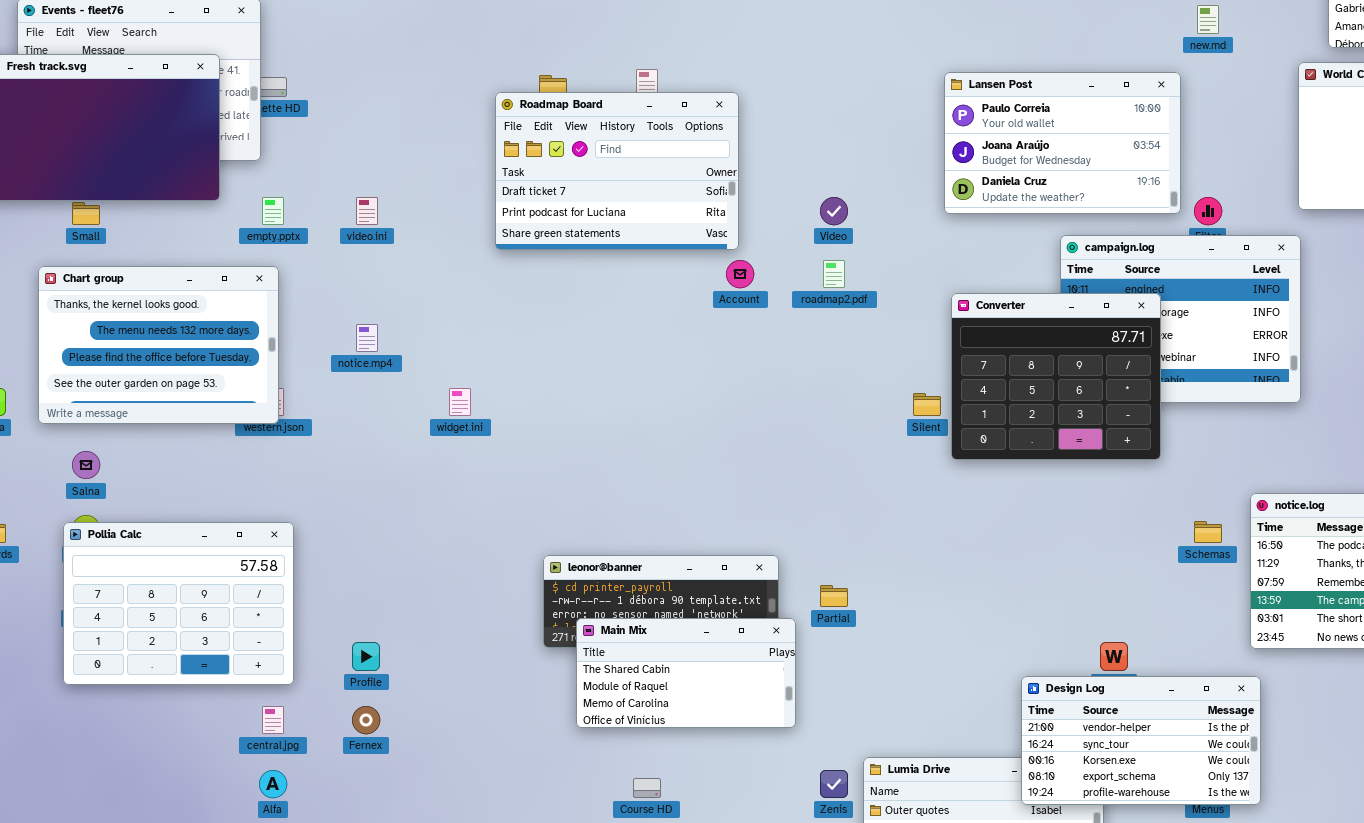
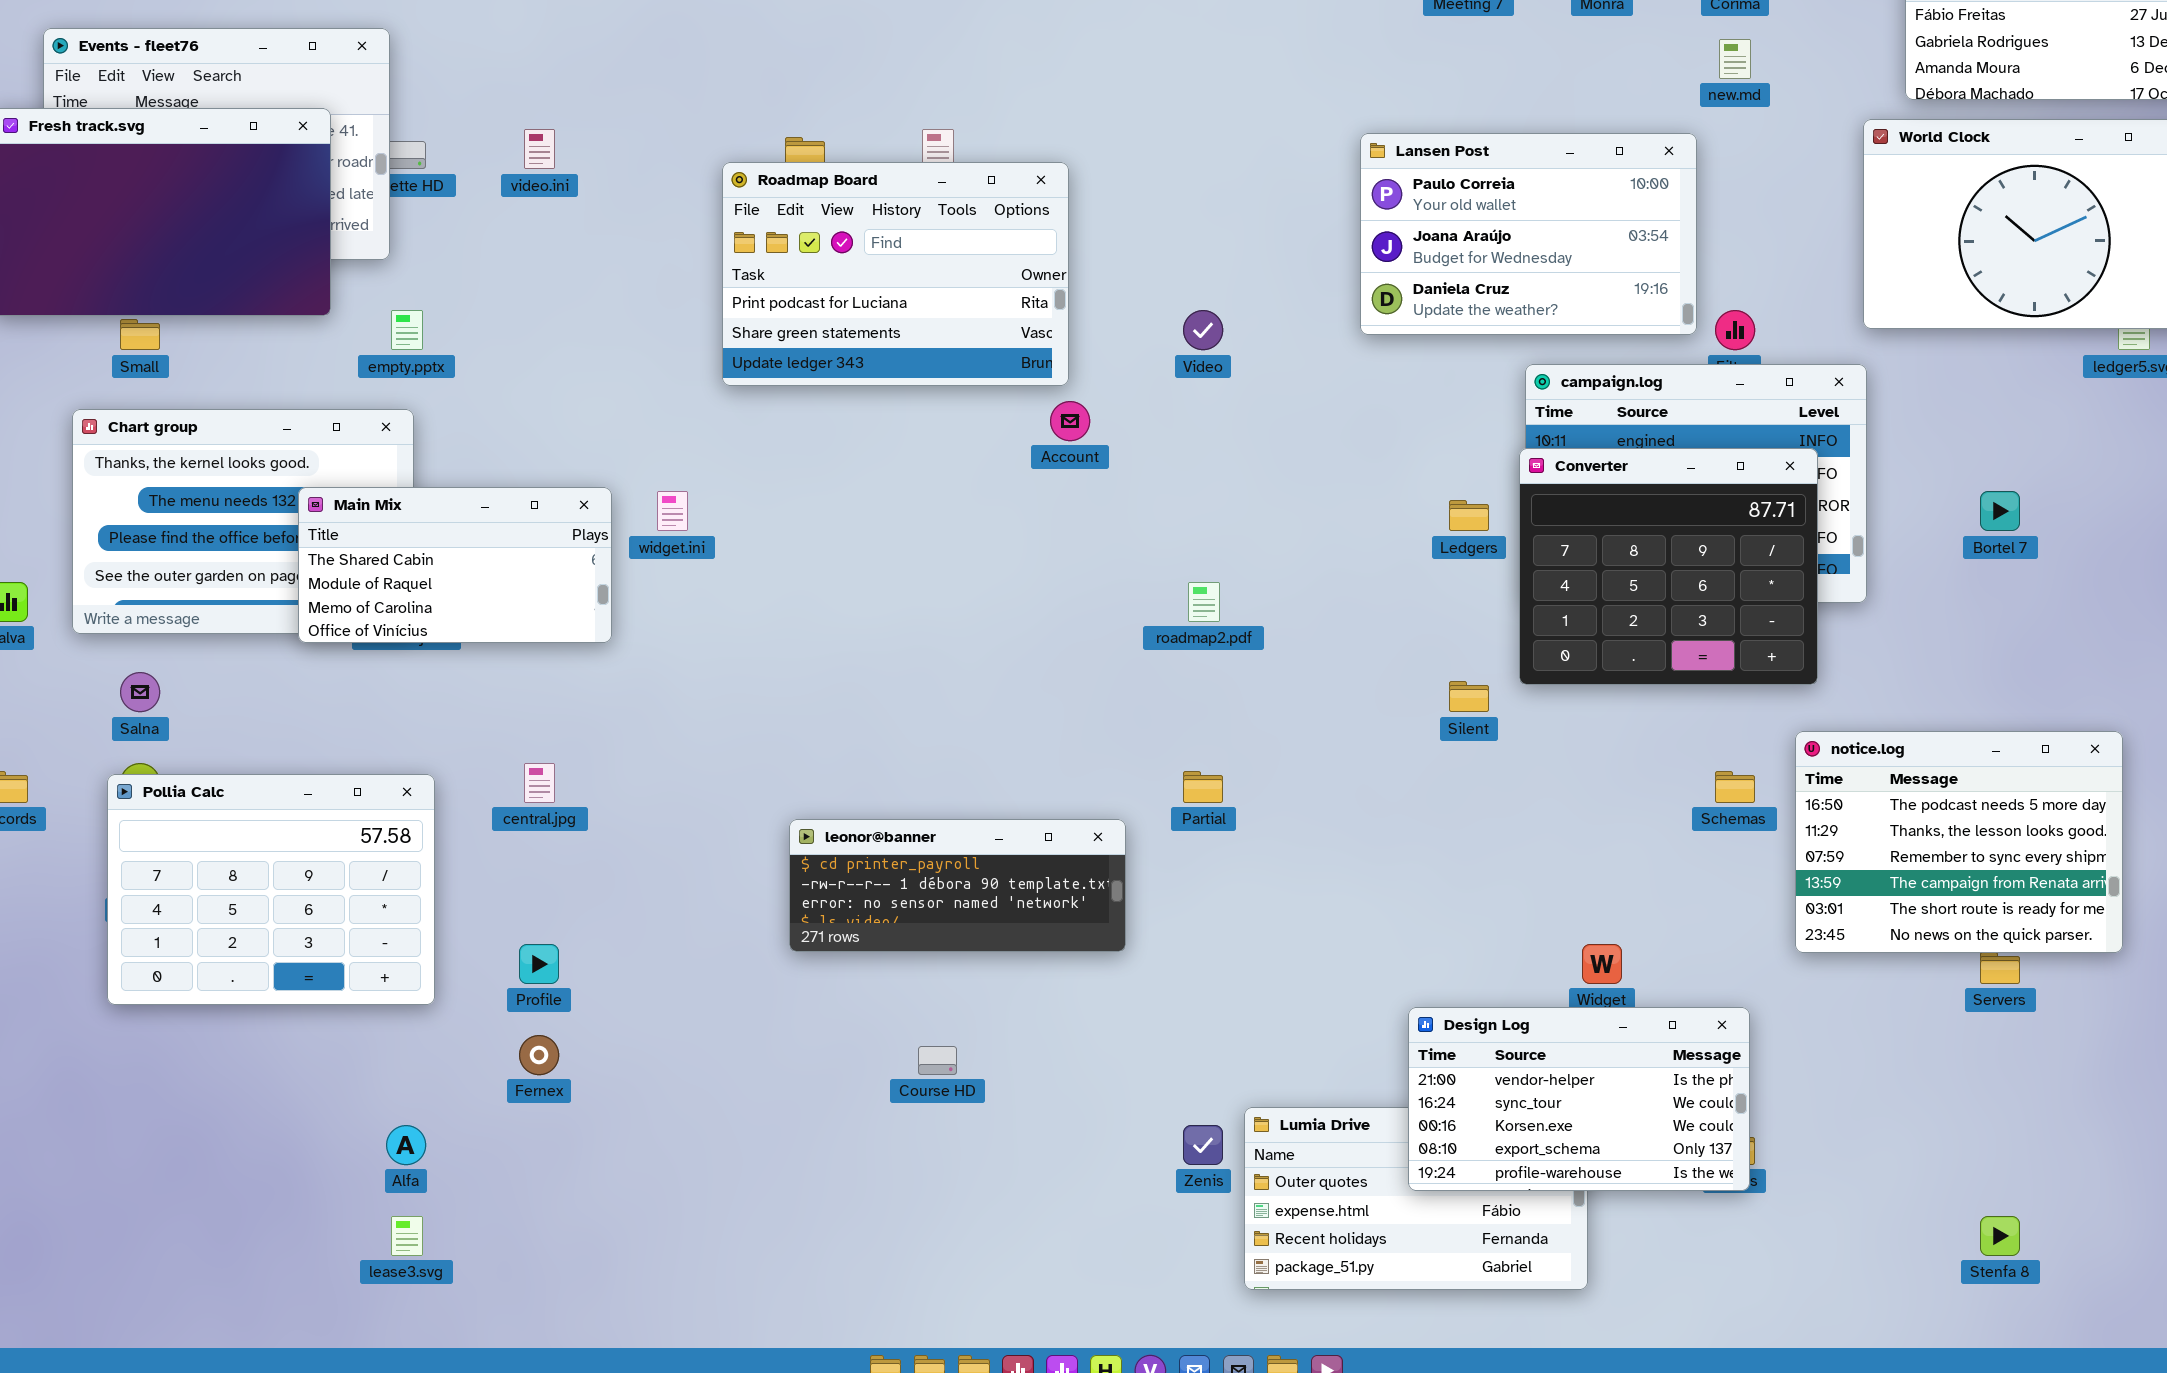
Roadmap Board: [495,92,739,250] -> [722,162,1069,386], scrolled down 1 row
video.ini: [356,197,378,225] -> [524,129,555,169], moved
roadmap2.pdf: [823,260,845,288] -> [1188,582,1220,622], moved
Converter: [951,293,1161,460] -> [1519,448,1818,685], moved
widget.ini: [449,388,471,416] -> [657,491,688,531], moved
Silent: [913,393,941,416] -> [1449,681,1489,712], moved
Partial: [820,585,848,607] -> [1183,771,1223,803], moved
Main Mix: [576,618,796,728] -> [298,487,612,643], moved
Design Log: [1021,676,1261,805] -> [1408,1007,1750,1191], moved
central.jpg: [262,706,284,734] -> [524,763,555,803], moved
Course HD: [633,778,661,798] -> [918,1046,957,1075], moved

